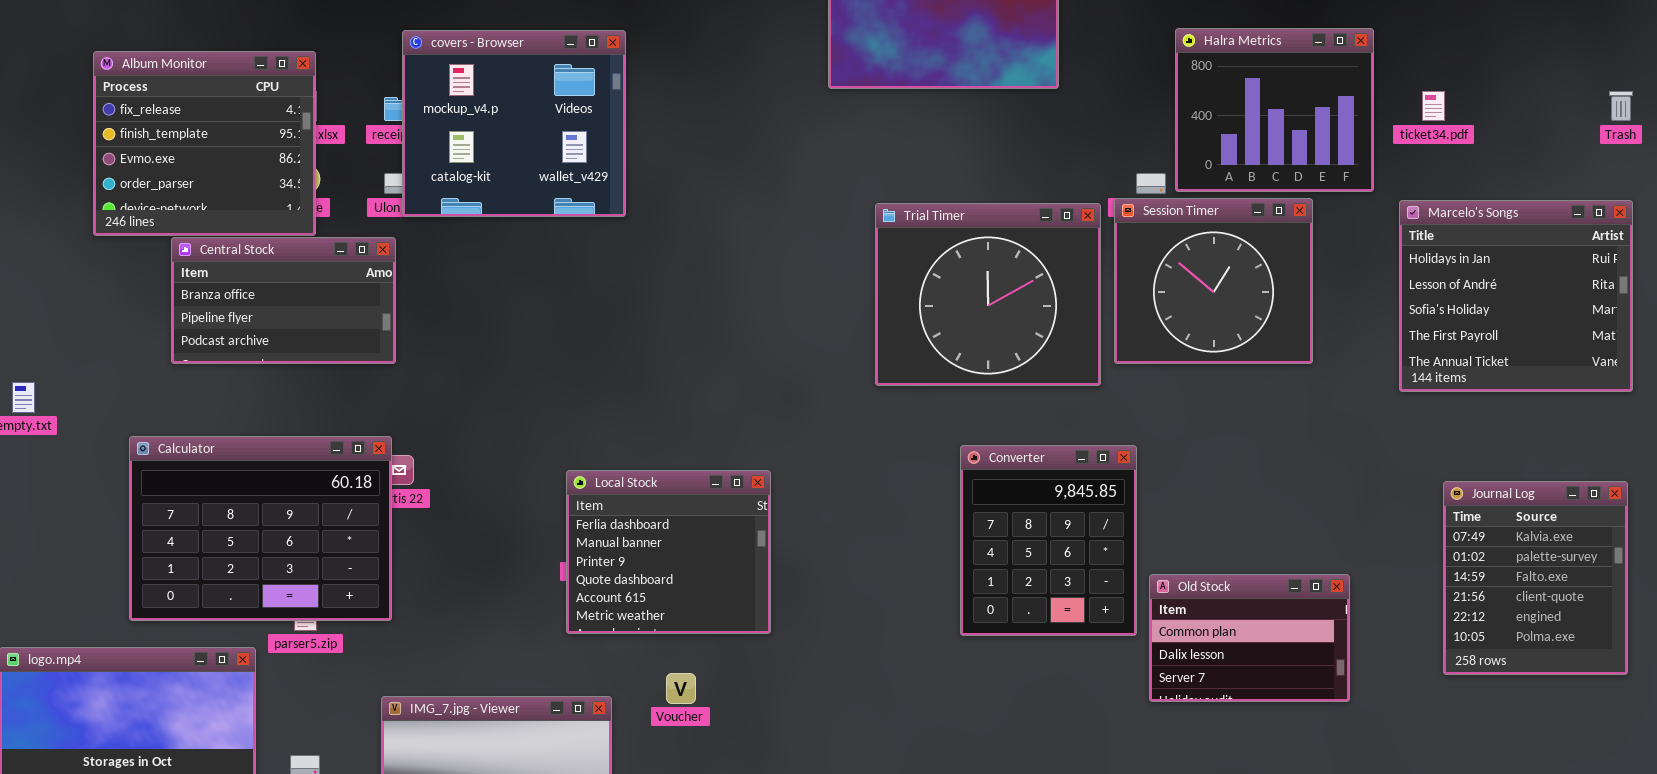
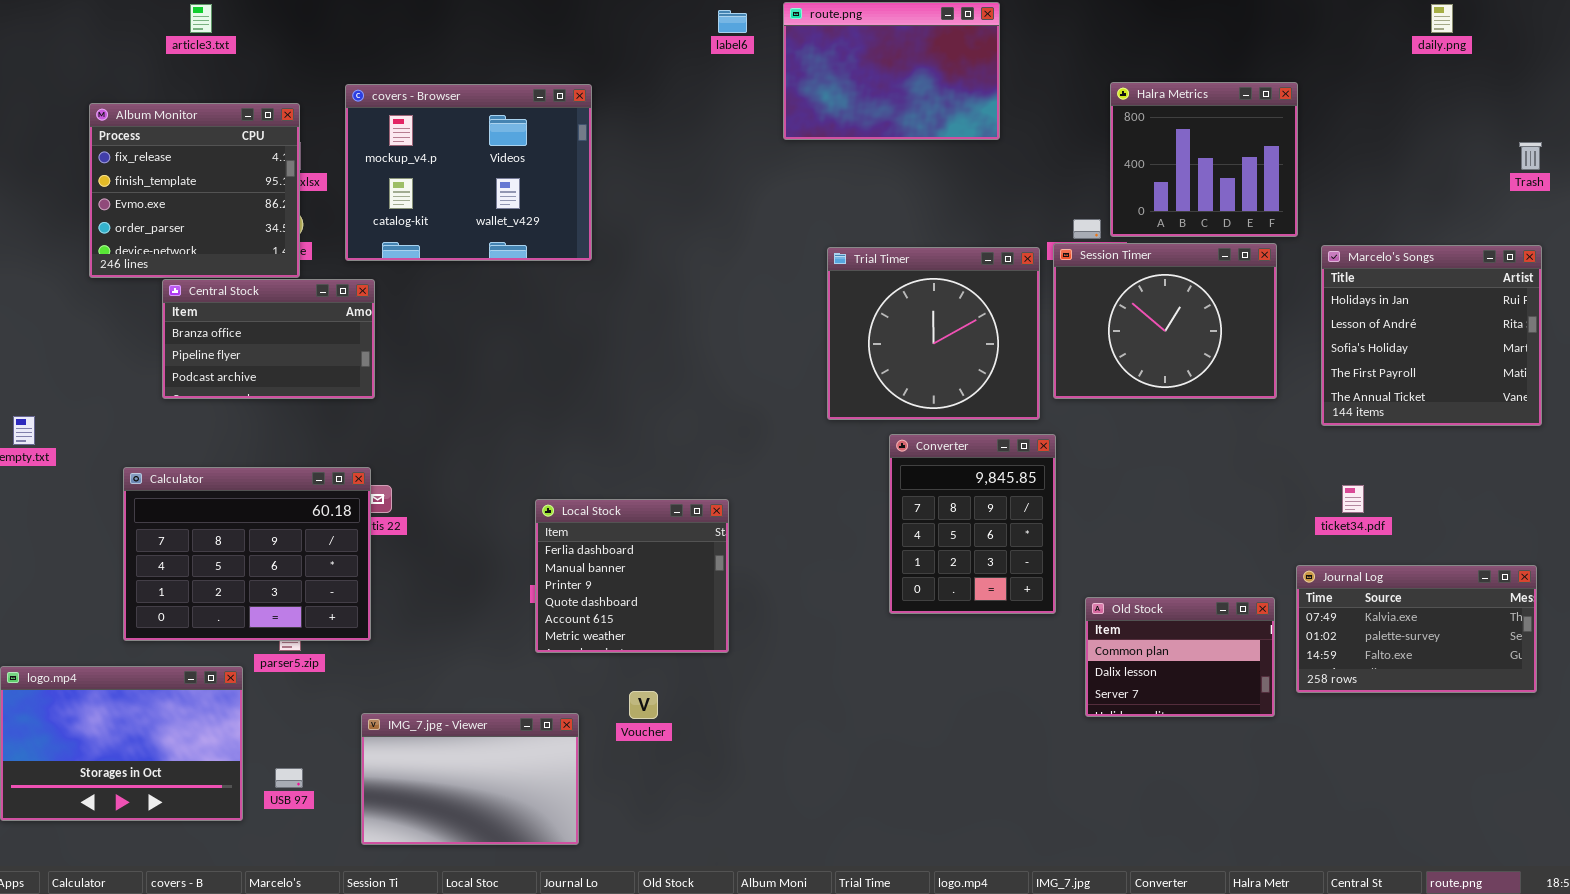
covers - Browser: [402,30,626,217] -> [345,84,592,261], resized
ticket34.pdf: [1422,91,1445,121] -> [1342,485,1364,513], moved
Session Timer: [1114,198,1313,364] -> [1053,243,1277,399], resized
Converter: [960,445,1137,636] -> [889,434,1056,614], moved
Journal Log: [1443,481,1628,675] -> [1296,565,1537,693], resized

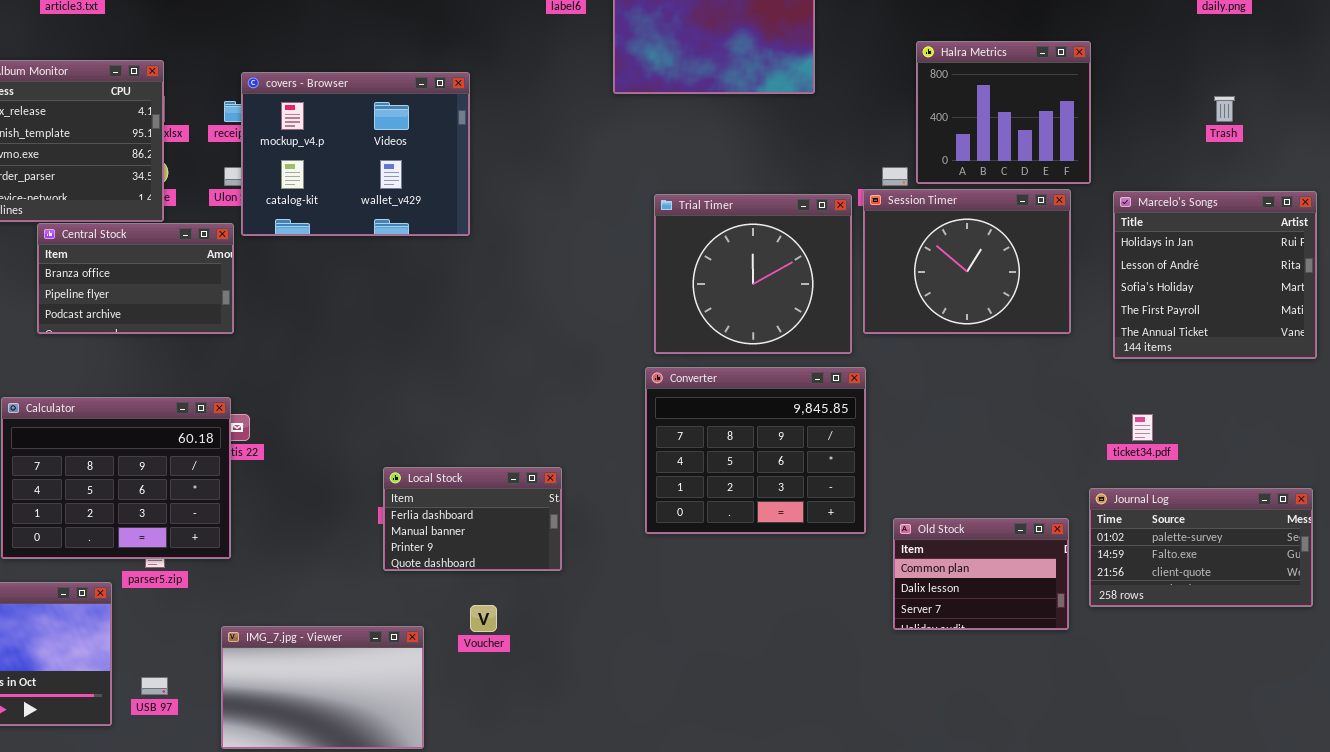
covers - Browser: [345,84,592,261] -> [241,72,470,236], moved
Trash: [1519,142,1542,170] -> [1214,96,1235,122], moved
Converter: [889,434,1056,614] -> [645,367,866,534], resized
Local Stock: [535,499,729,653] -> [383,467,562,571], resized
Journal Log: [1296,565,1537,693] -> [1089,488,1313,607], scrolled down 1 row

